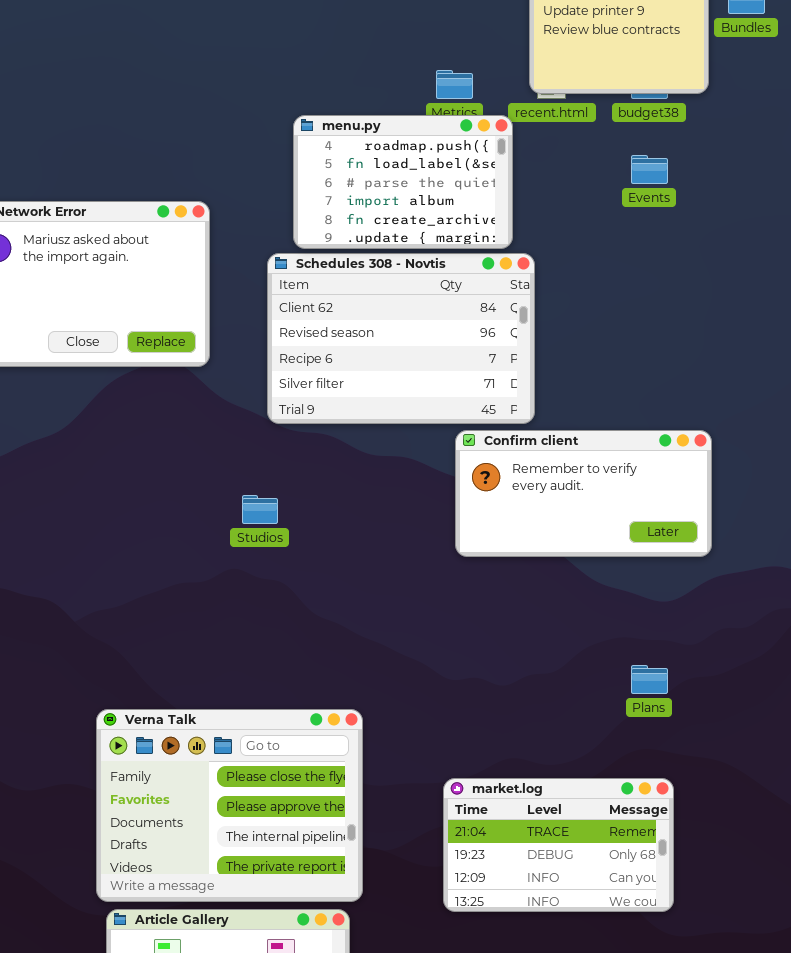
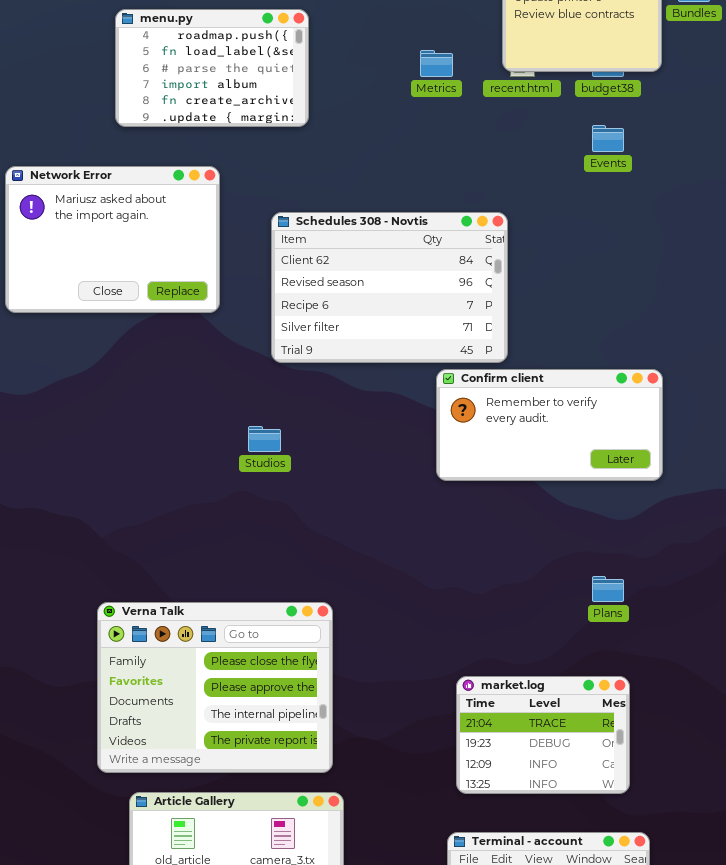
menu.py: [293,115,513,249] -> [115,9,309,127], moved
Verna Talk: [96,709,363,902] -> [97,602,333,773], moved
market.log: [443,778,674,912] -> [456,676,630,794], resized

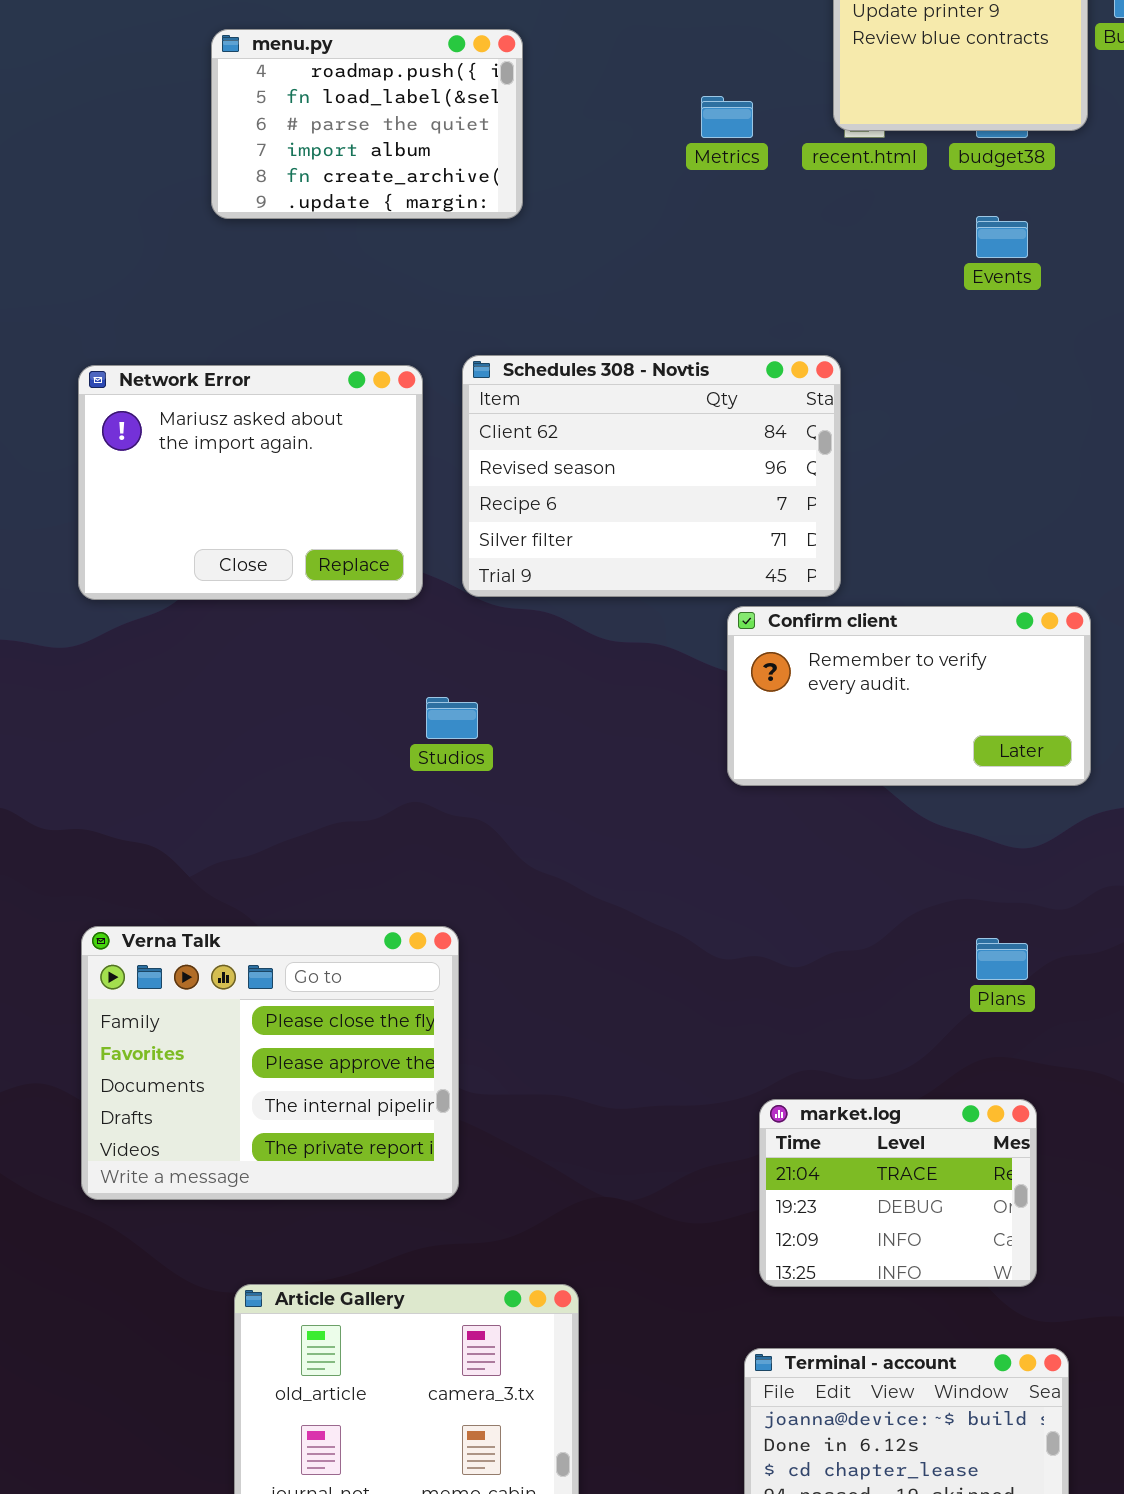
Network Error: [5,166,220,313] -> [78,365,423,600], moved
Verna Talk: [97,602,333,773] -> [81,926,459,1200], moved

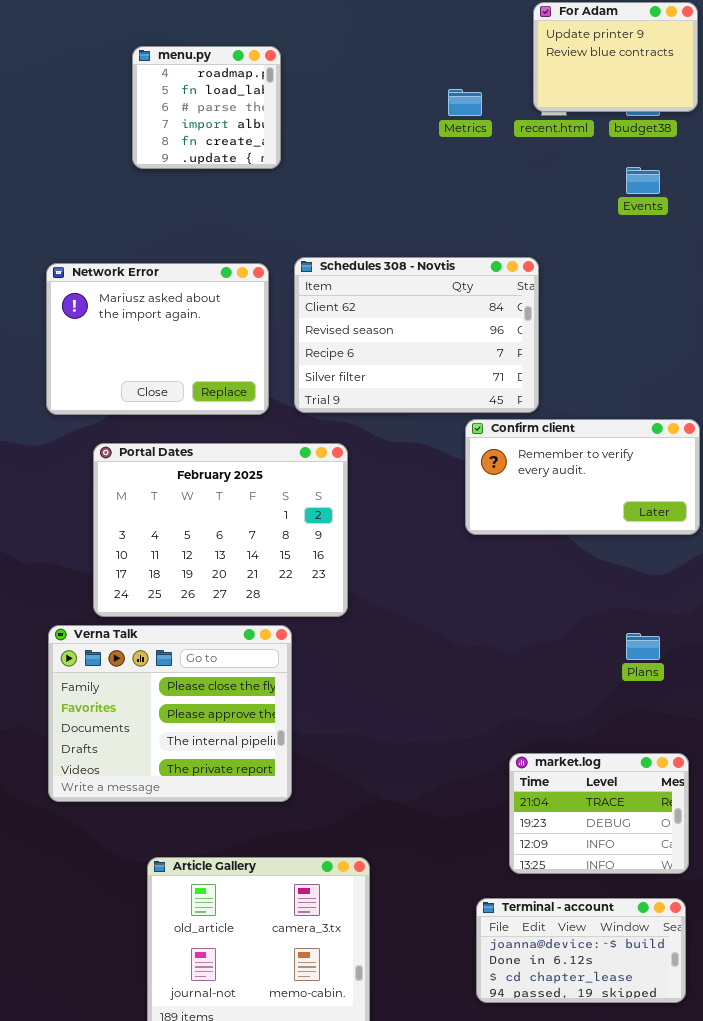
menu.py: [211,29,523,219] -> [132,46,281,169], resized
Portal Dates: none -> [93,443,348,617], opened
market.log: [759,1099,1037,1287] -> [509,753,689,874], moved

